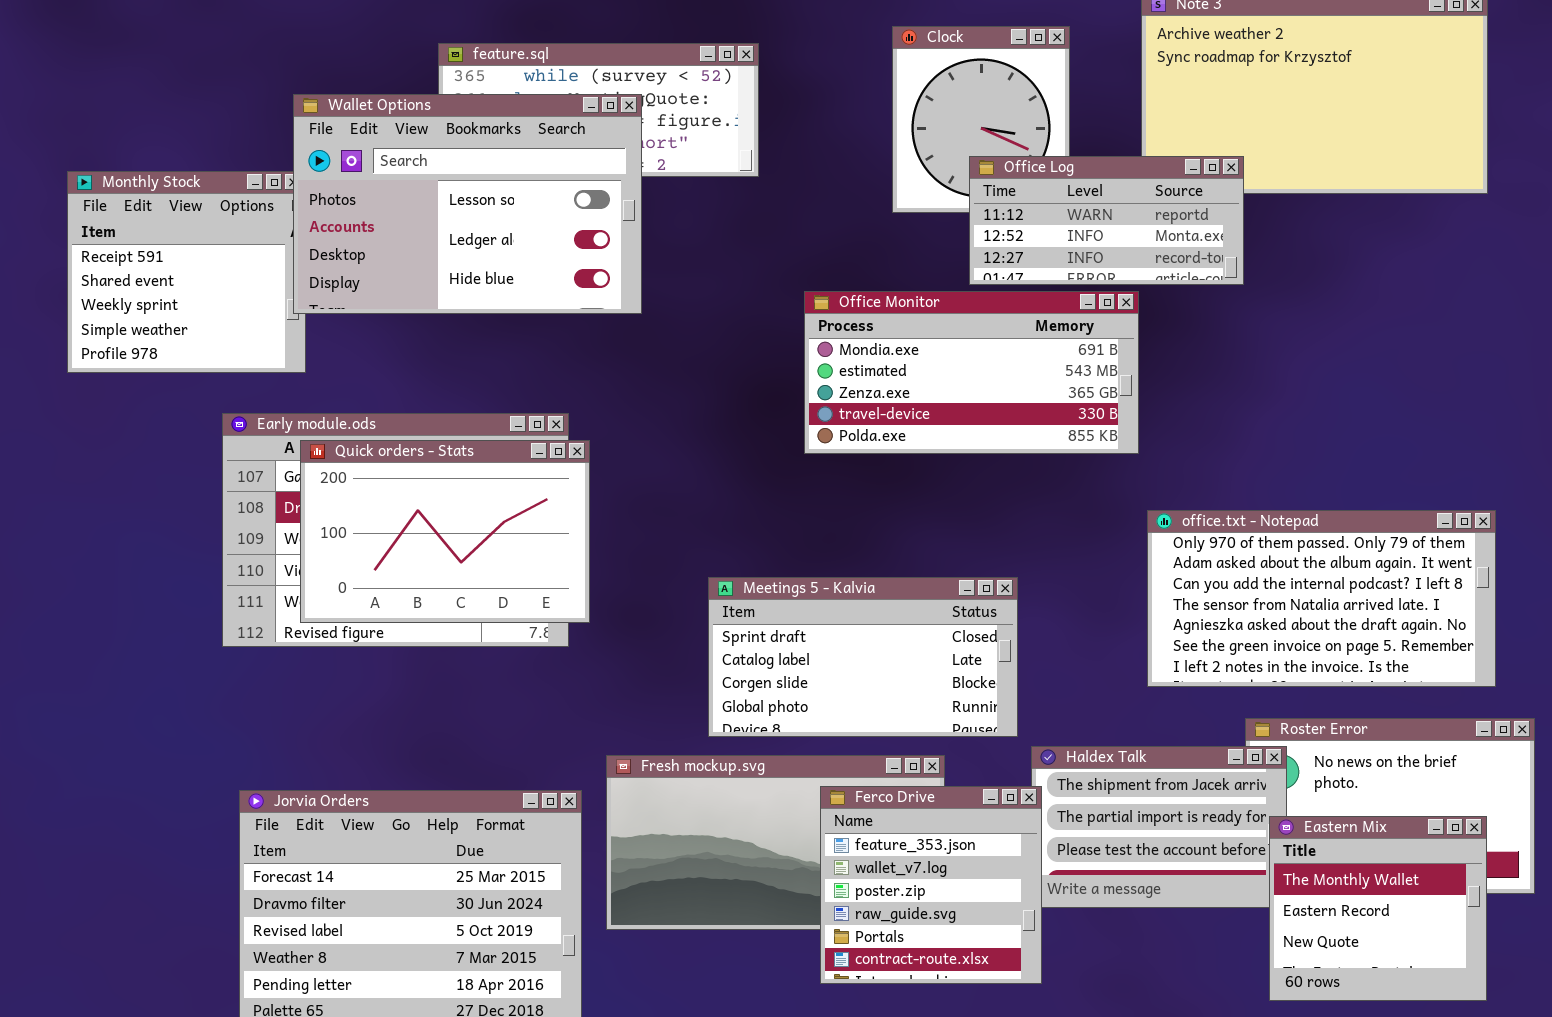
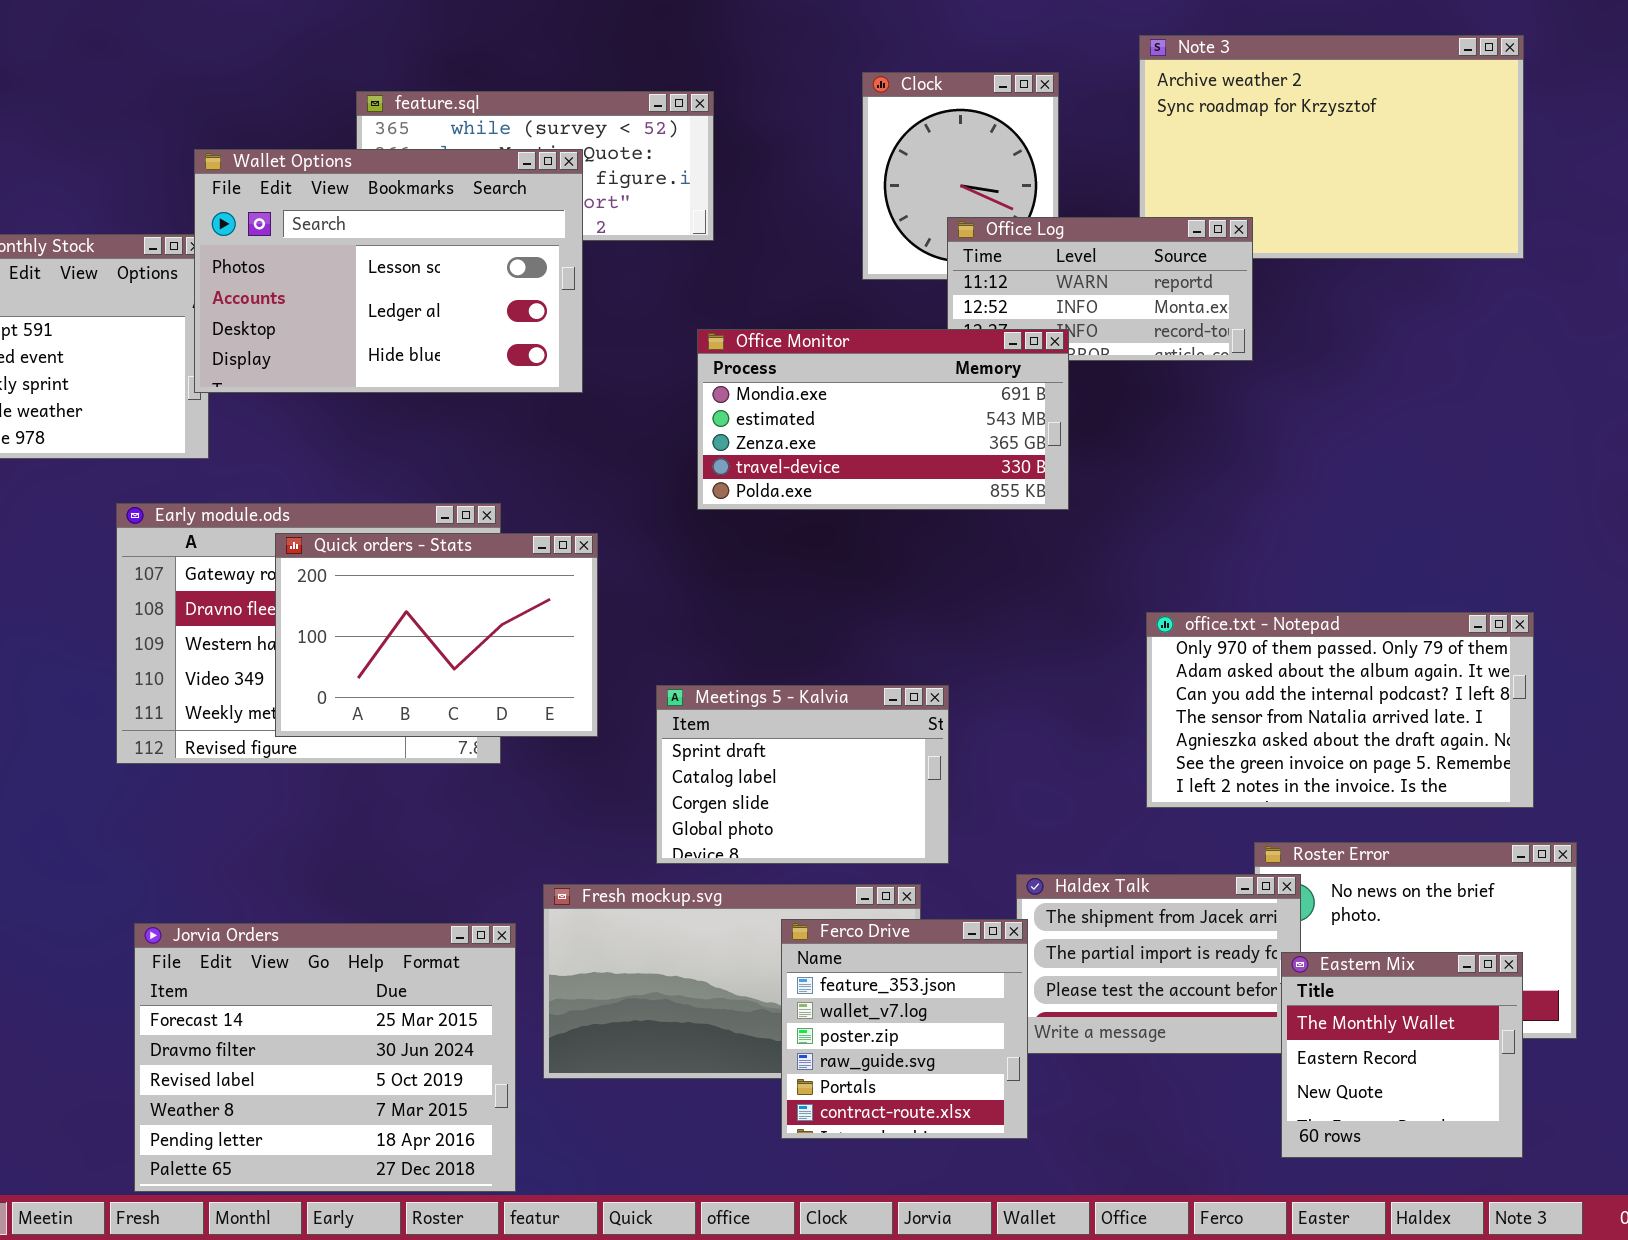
Office Monitor: [804,291,1139,454] -> [697,329,1069,510], moved
Quick orders - Stats: [300,440,590,623] -> [275,533,598,737], moved
Meetings 5 - Kalvia: [708,577,1018,737] -> [656,685,949,864], resized

